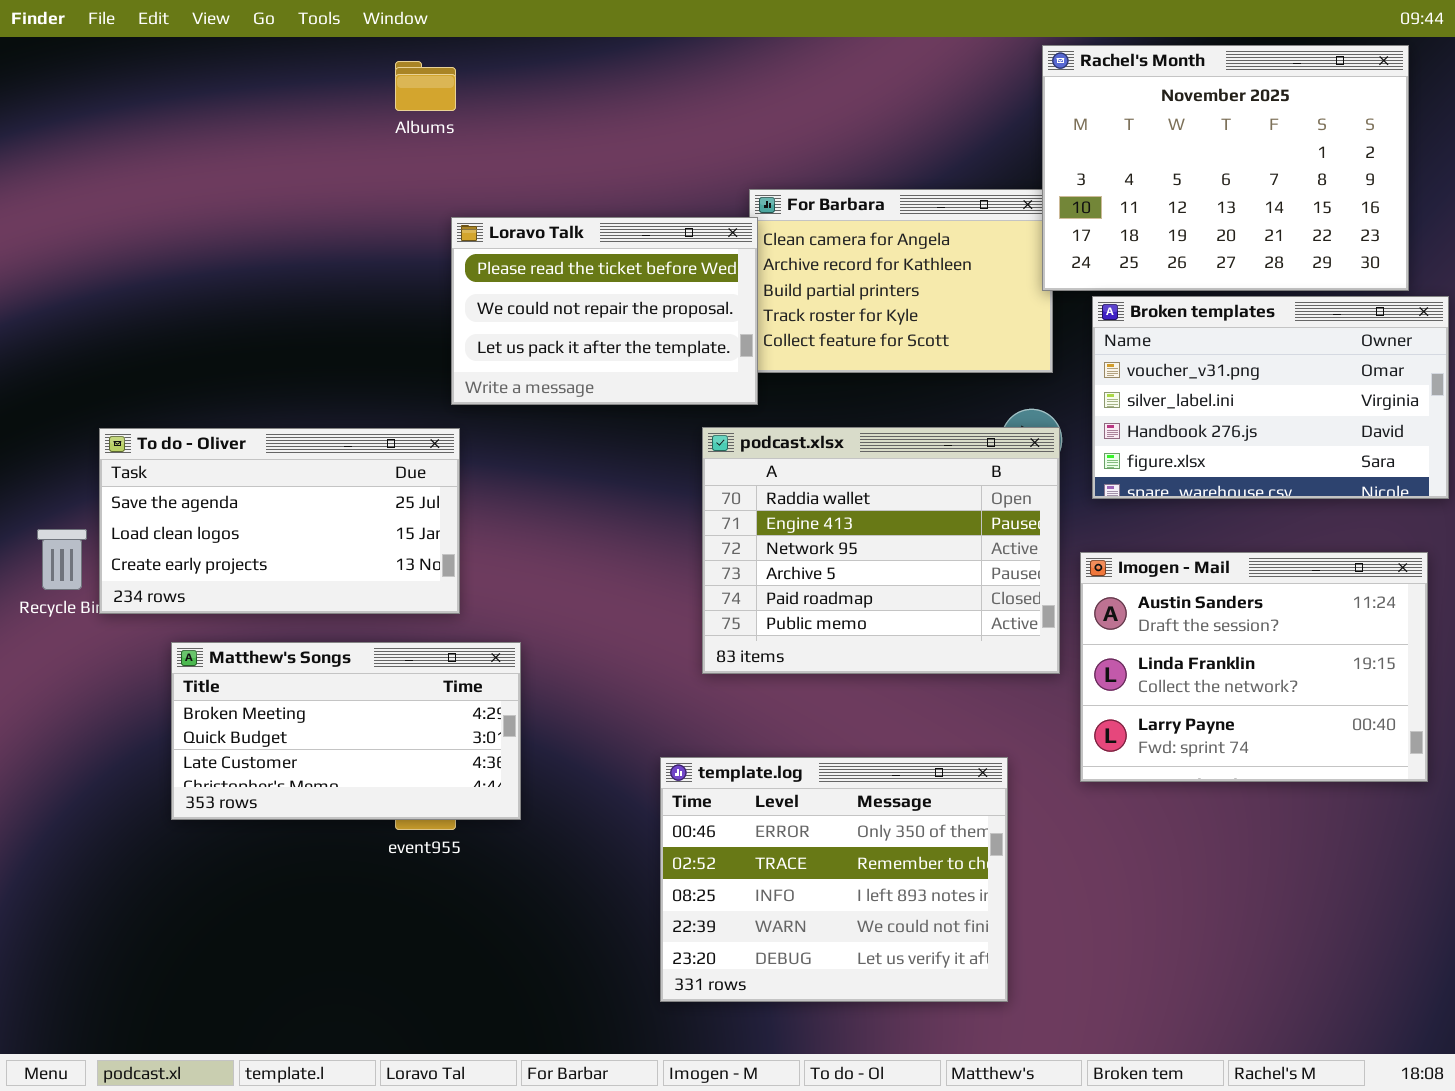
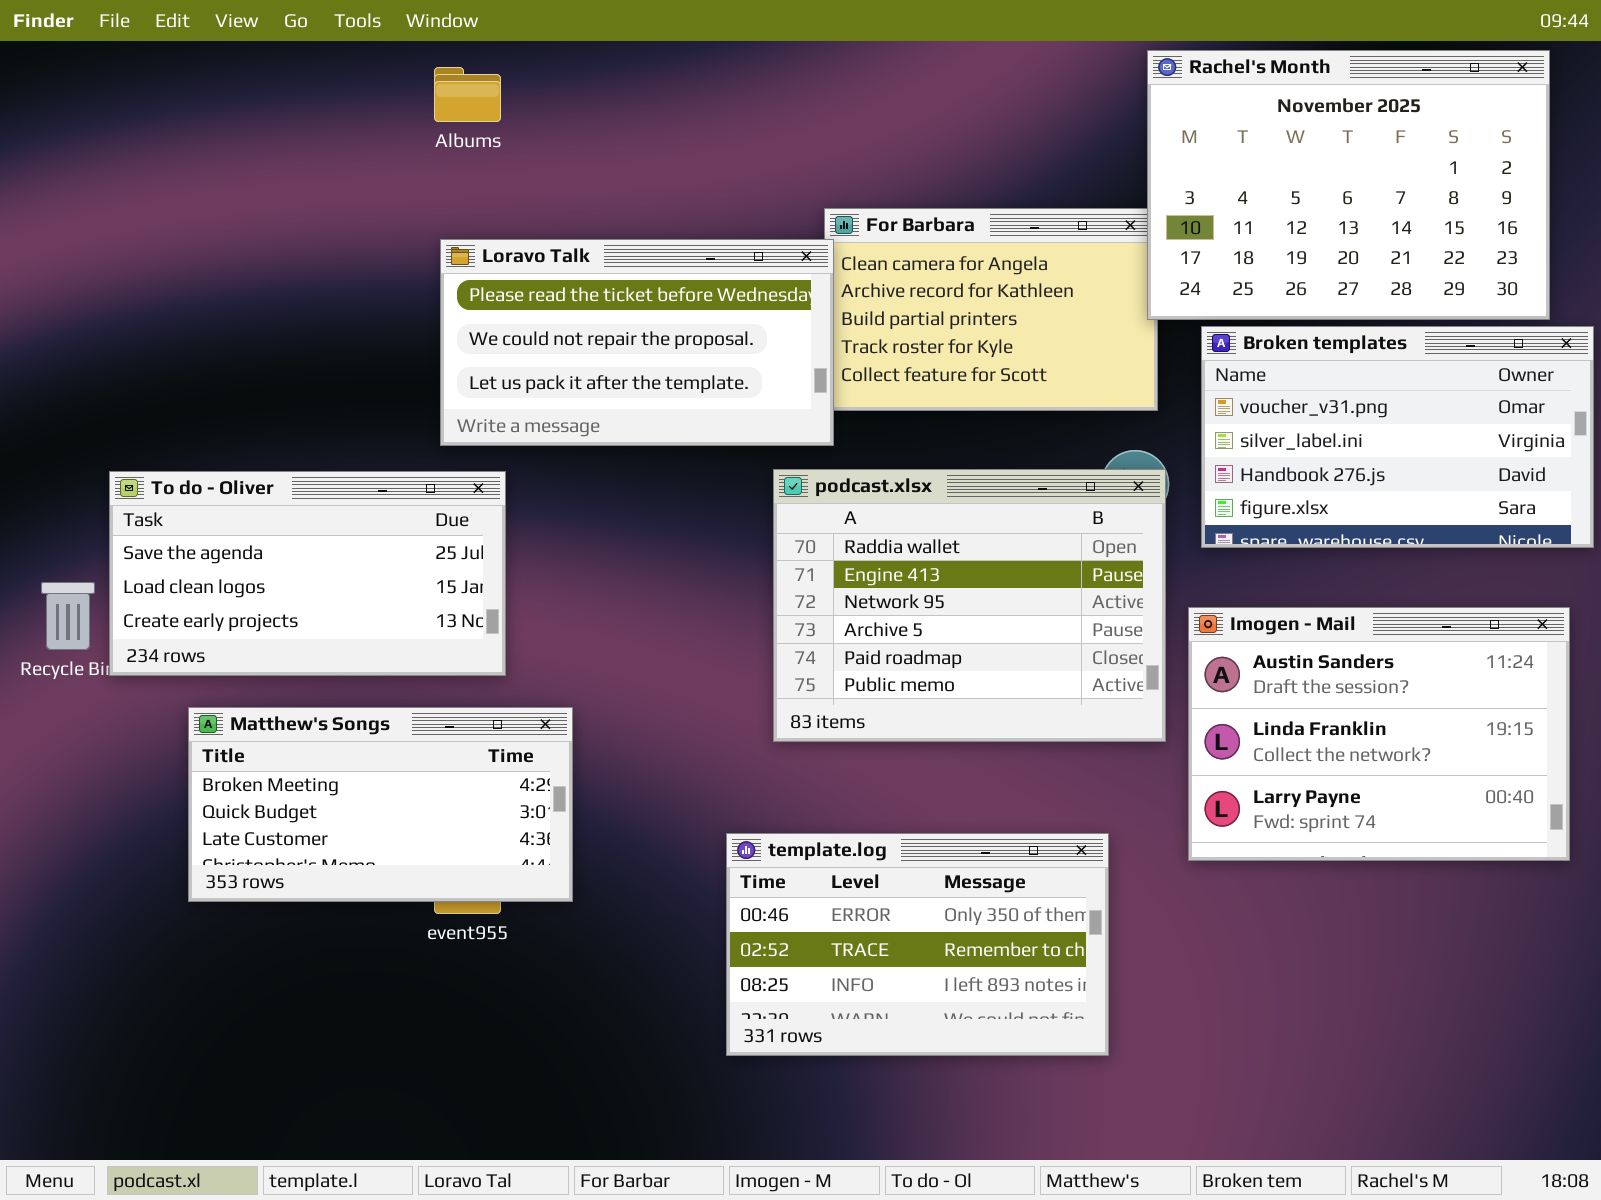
Loravo Talk: [451,217,758,405] -> [440,239,834,446], resized
template.log: [660,757,1008,1002] -> [726,833,1109,1056], resized

